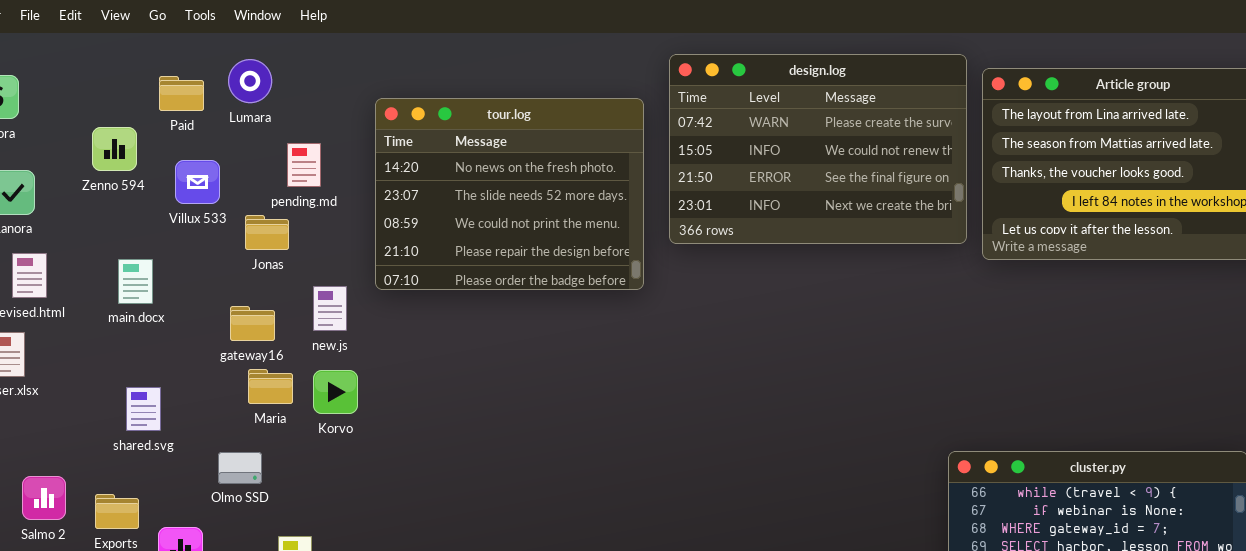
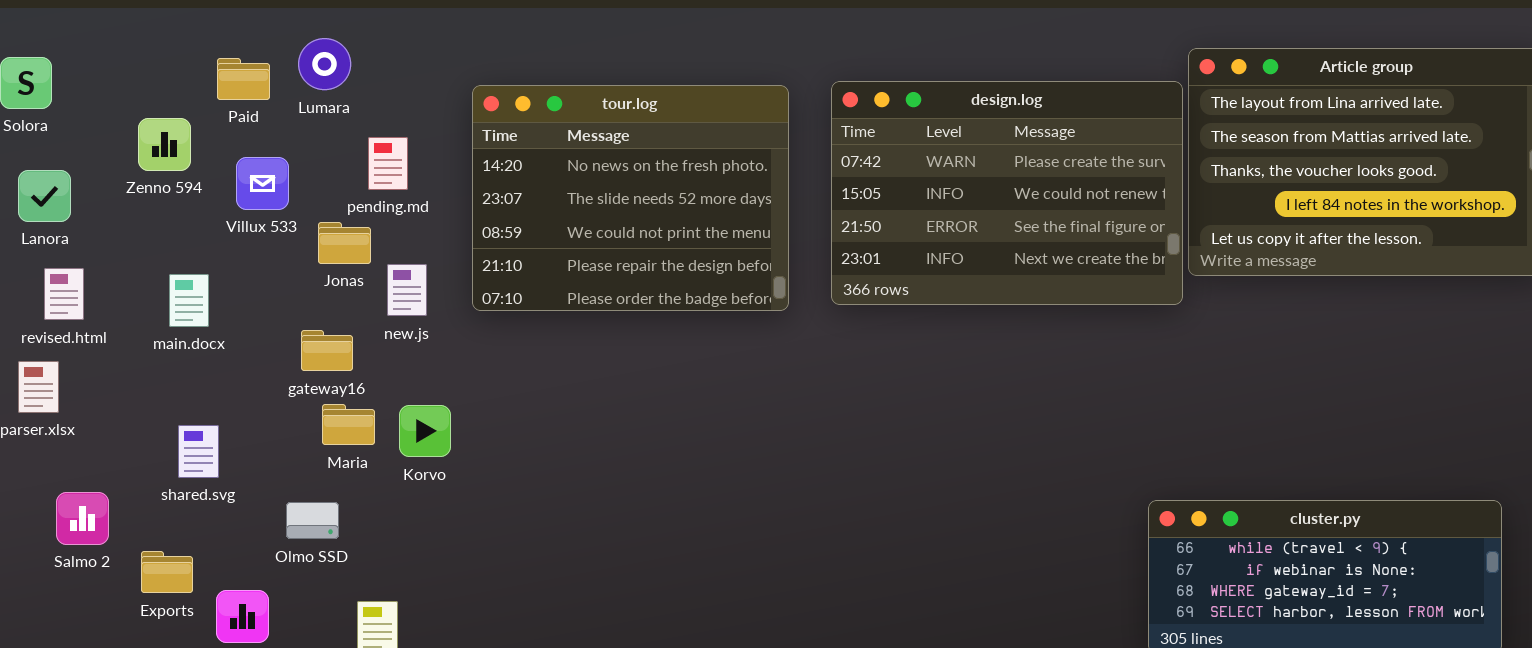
design.log: [669,54,967,244] -> [831,81,1183,305], moved
new.js: [313,286,347,331] -> [387,264,427,316], moved
Salmo 2: [22,476,66,520] -> [56,492,109,545], moved

